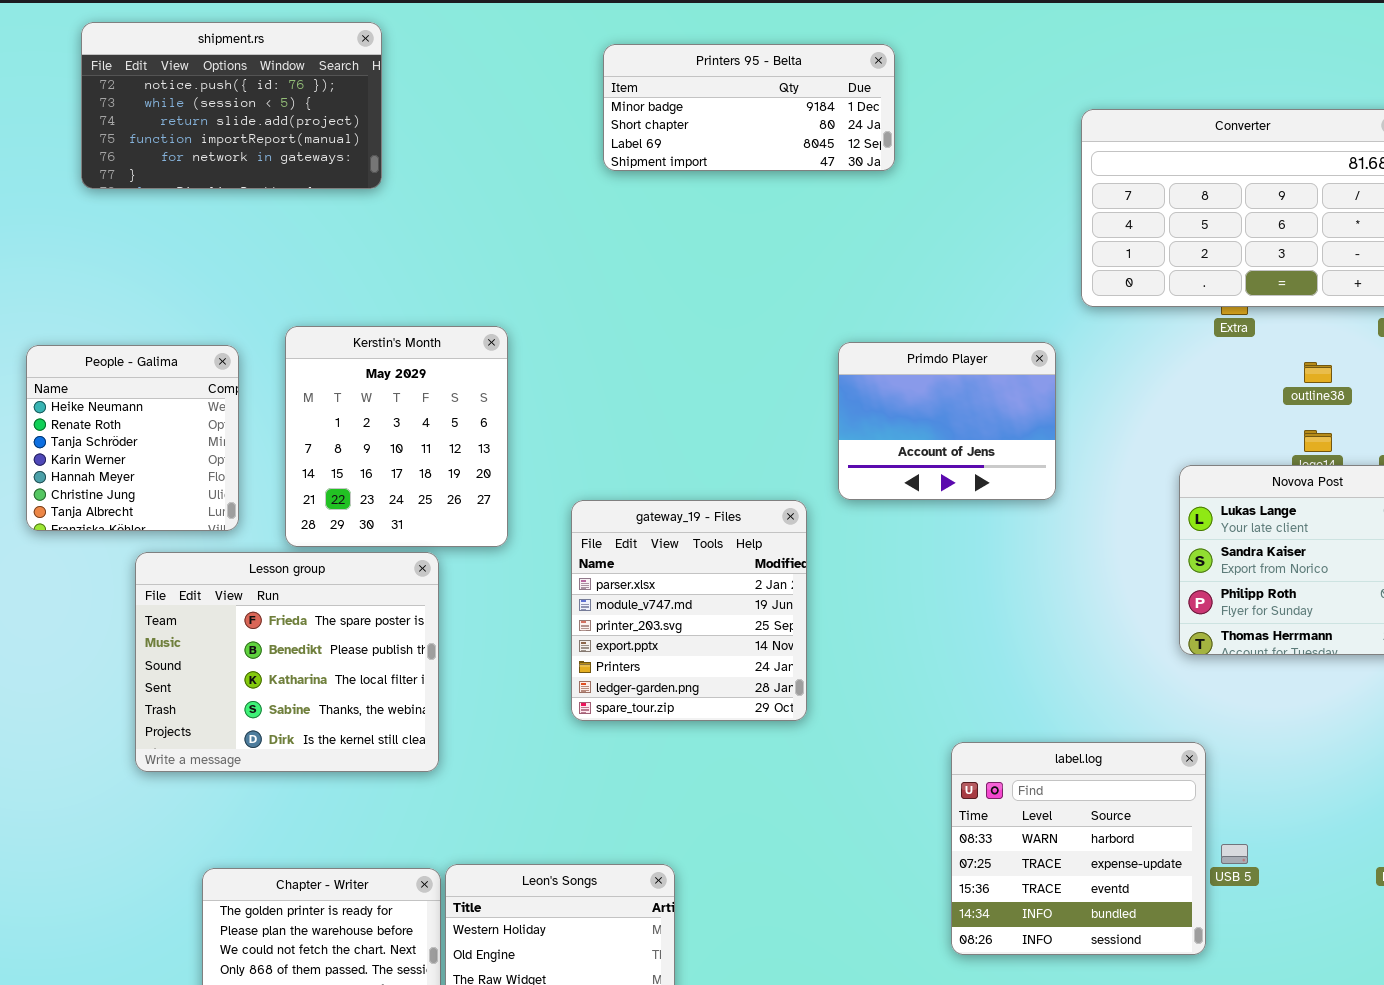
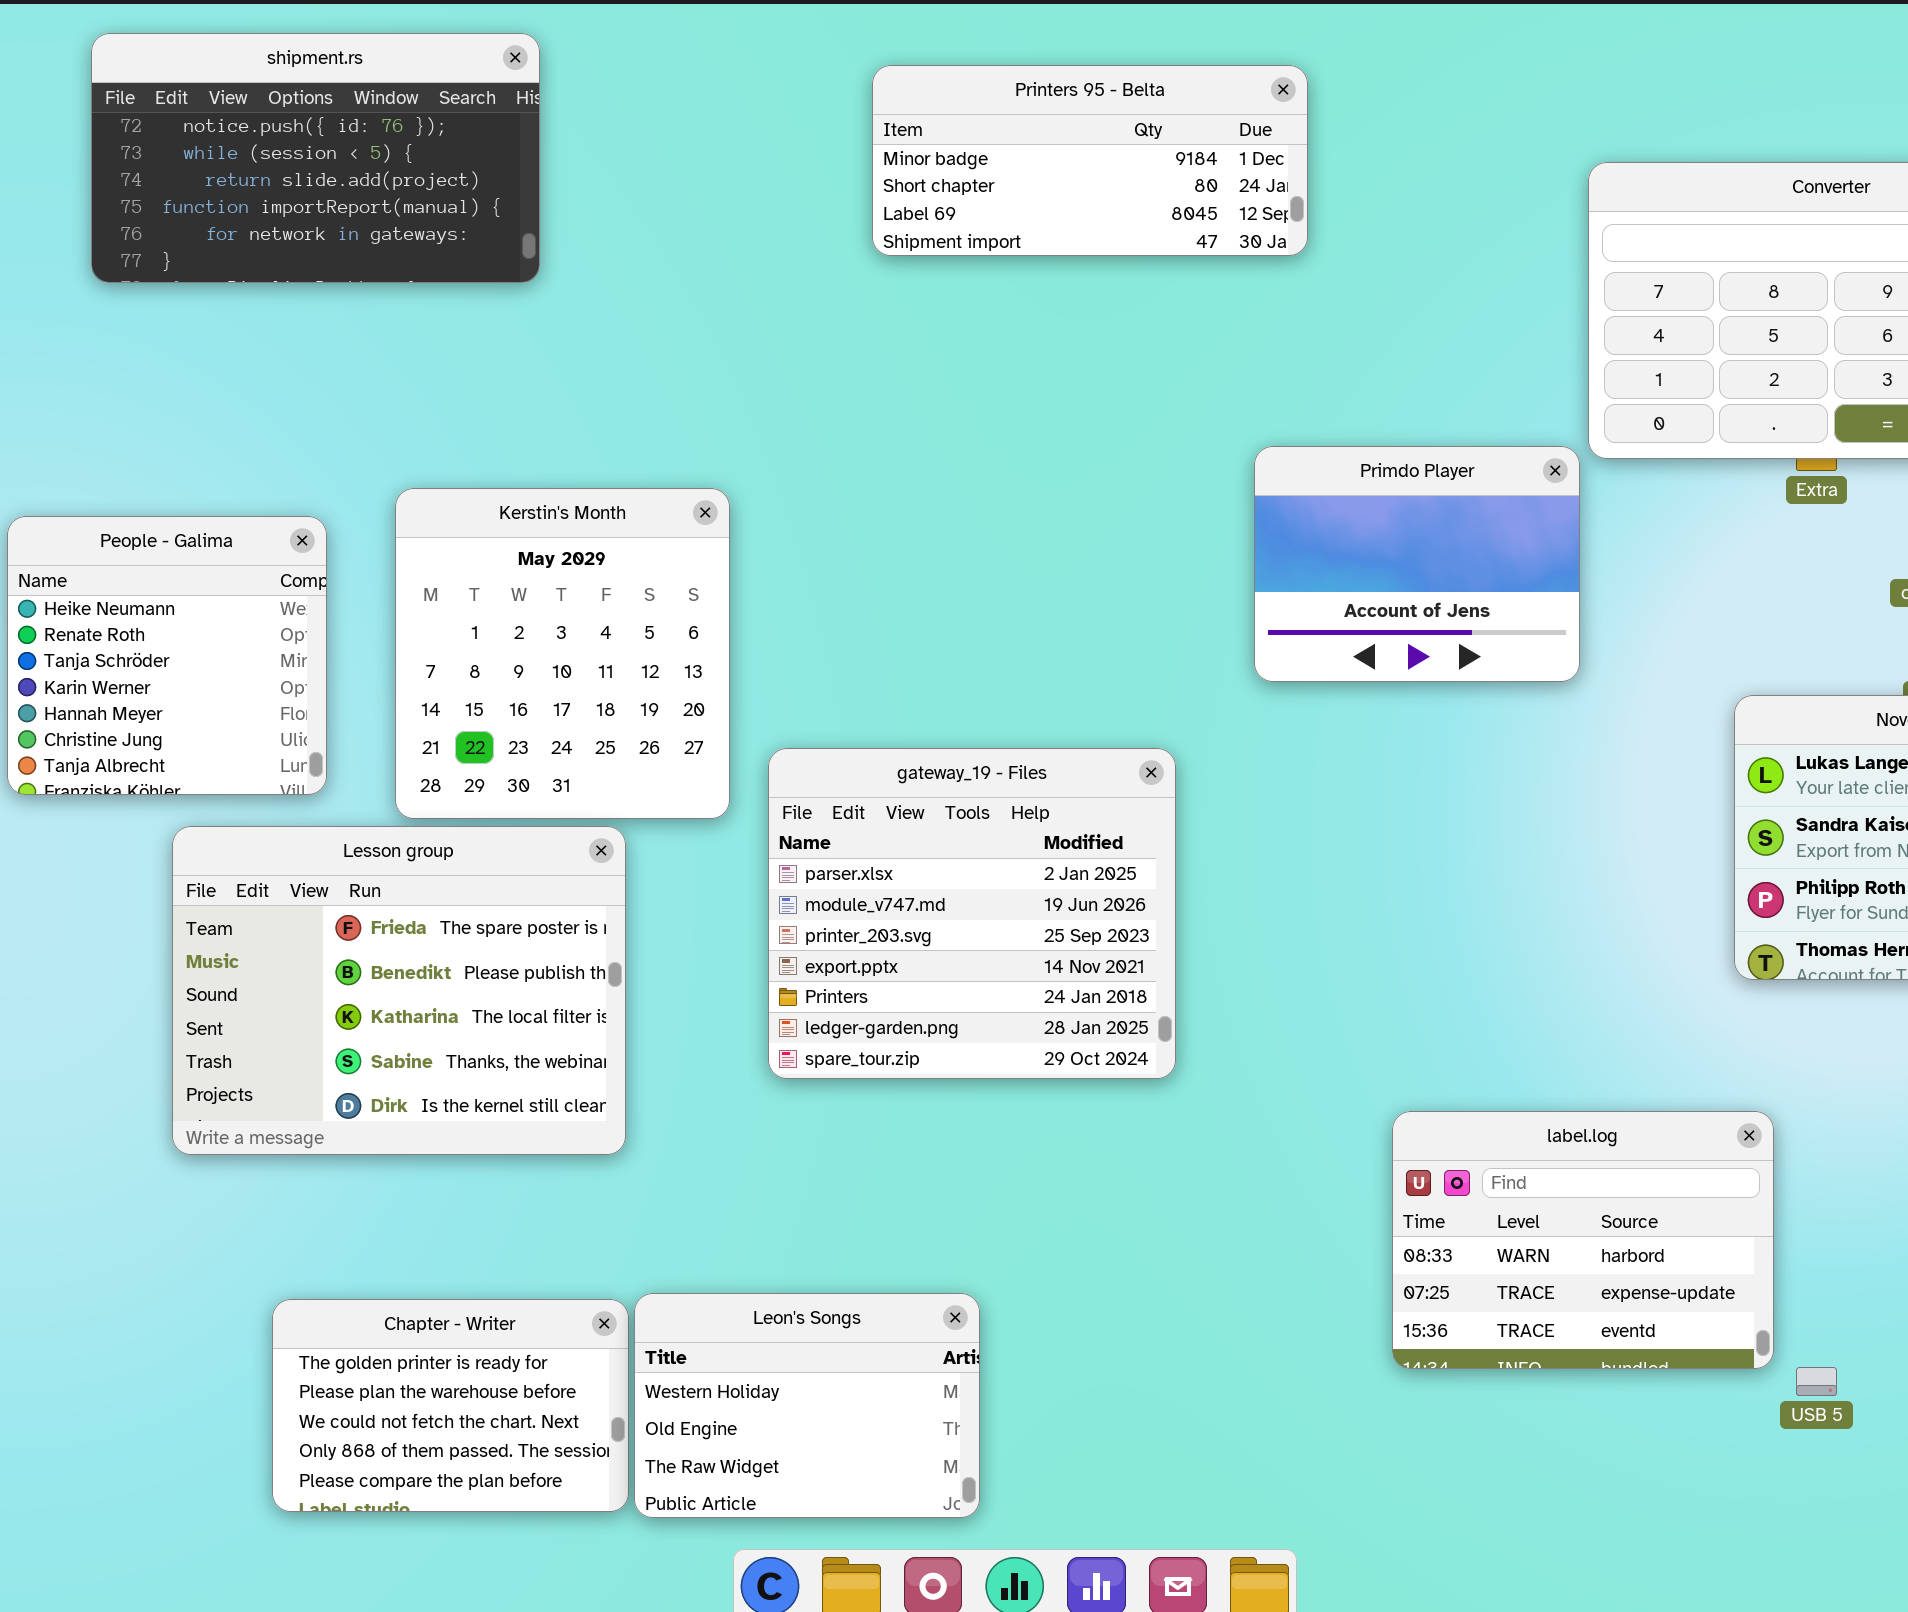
Primdo Player: [838,342,1056,500] -> [1254,446,1580,682], moved
gateway_19 - Files: [571,500,807,721] -> [768,748,1176,1079], resized
label.log: [951,742,1206,955] -> [1392,1111,1774,1369], resized
USB 5: [1221,844,1248,864] -> [1796,1367,1837,1396], moved

